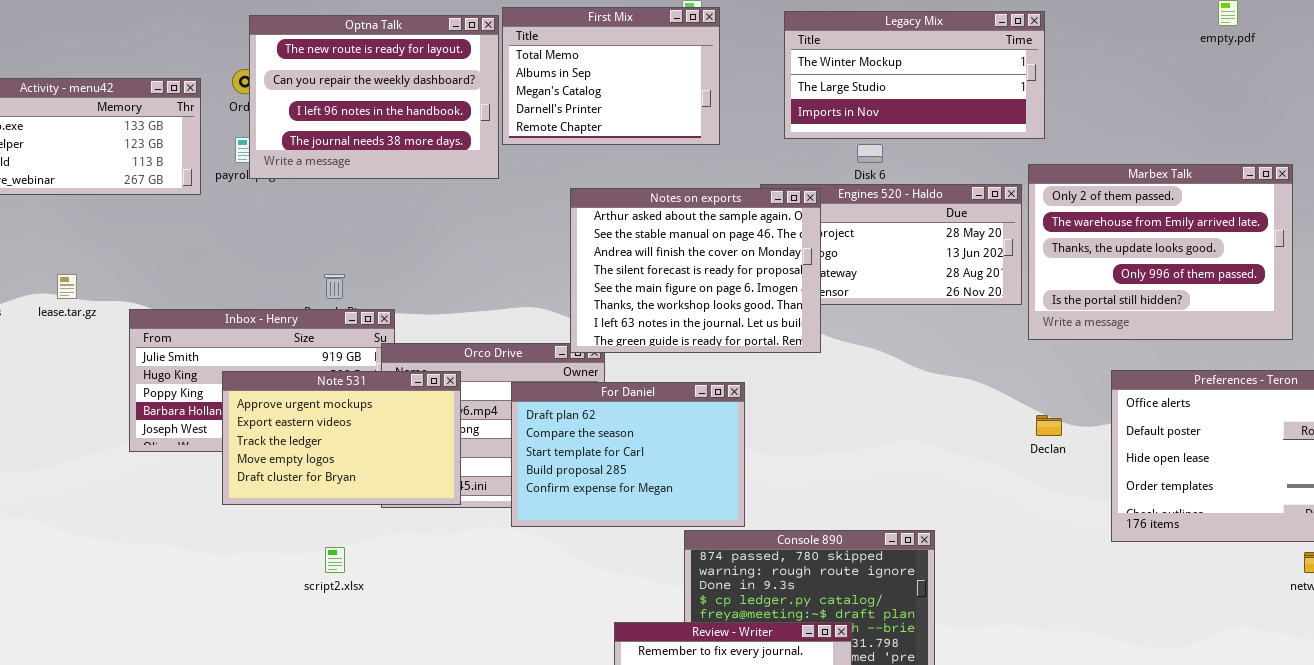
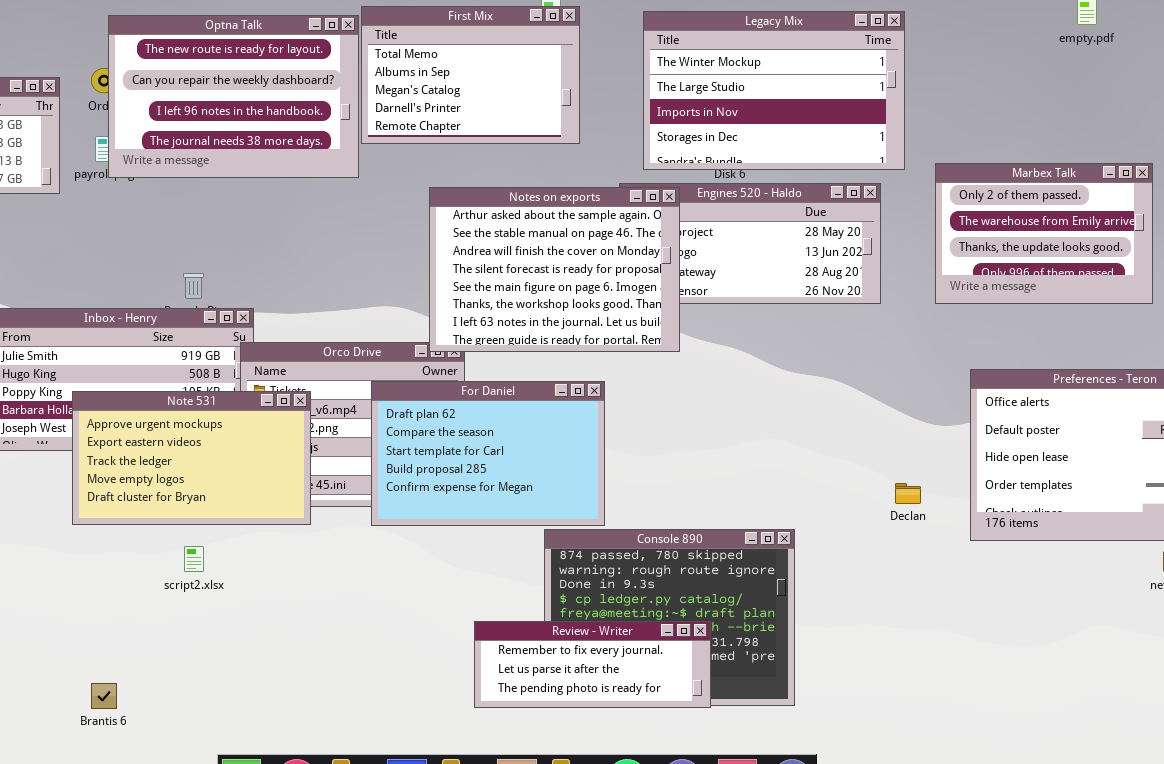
Legacy Mix: [784,11,1045,139] -> [643,11,905,170], resized
Marbex Talk: [1028,164,1293,340] -> [935,163,1153,304], resized
Note 531: [222,371,461,505] -> [72,391,311,525], moved
Declan: [1036,415,1062,436] -> [895,483,921,504], moved

